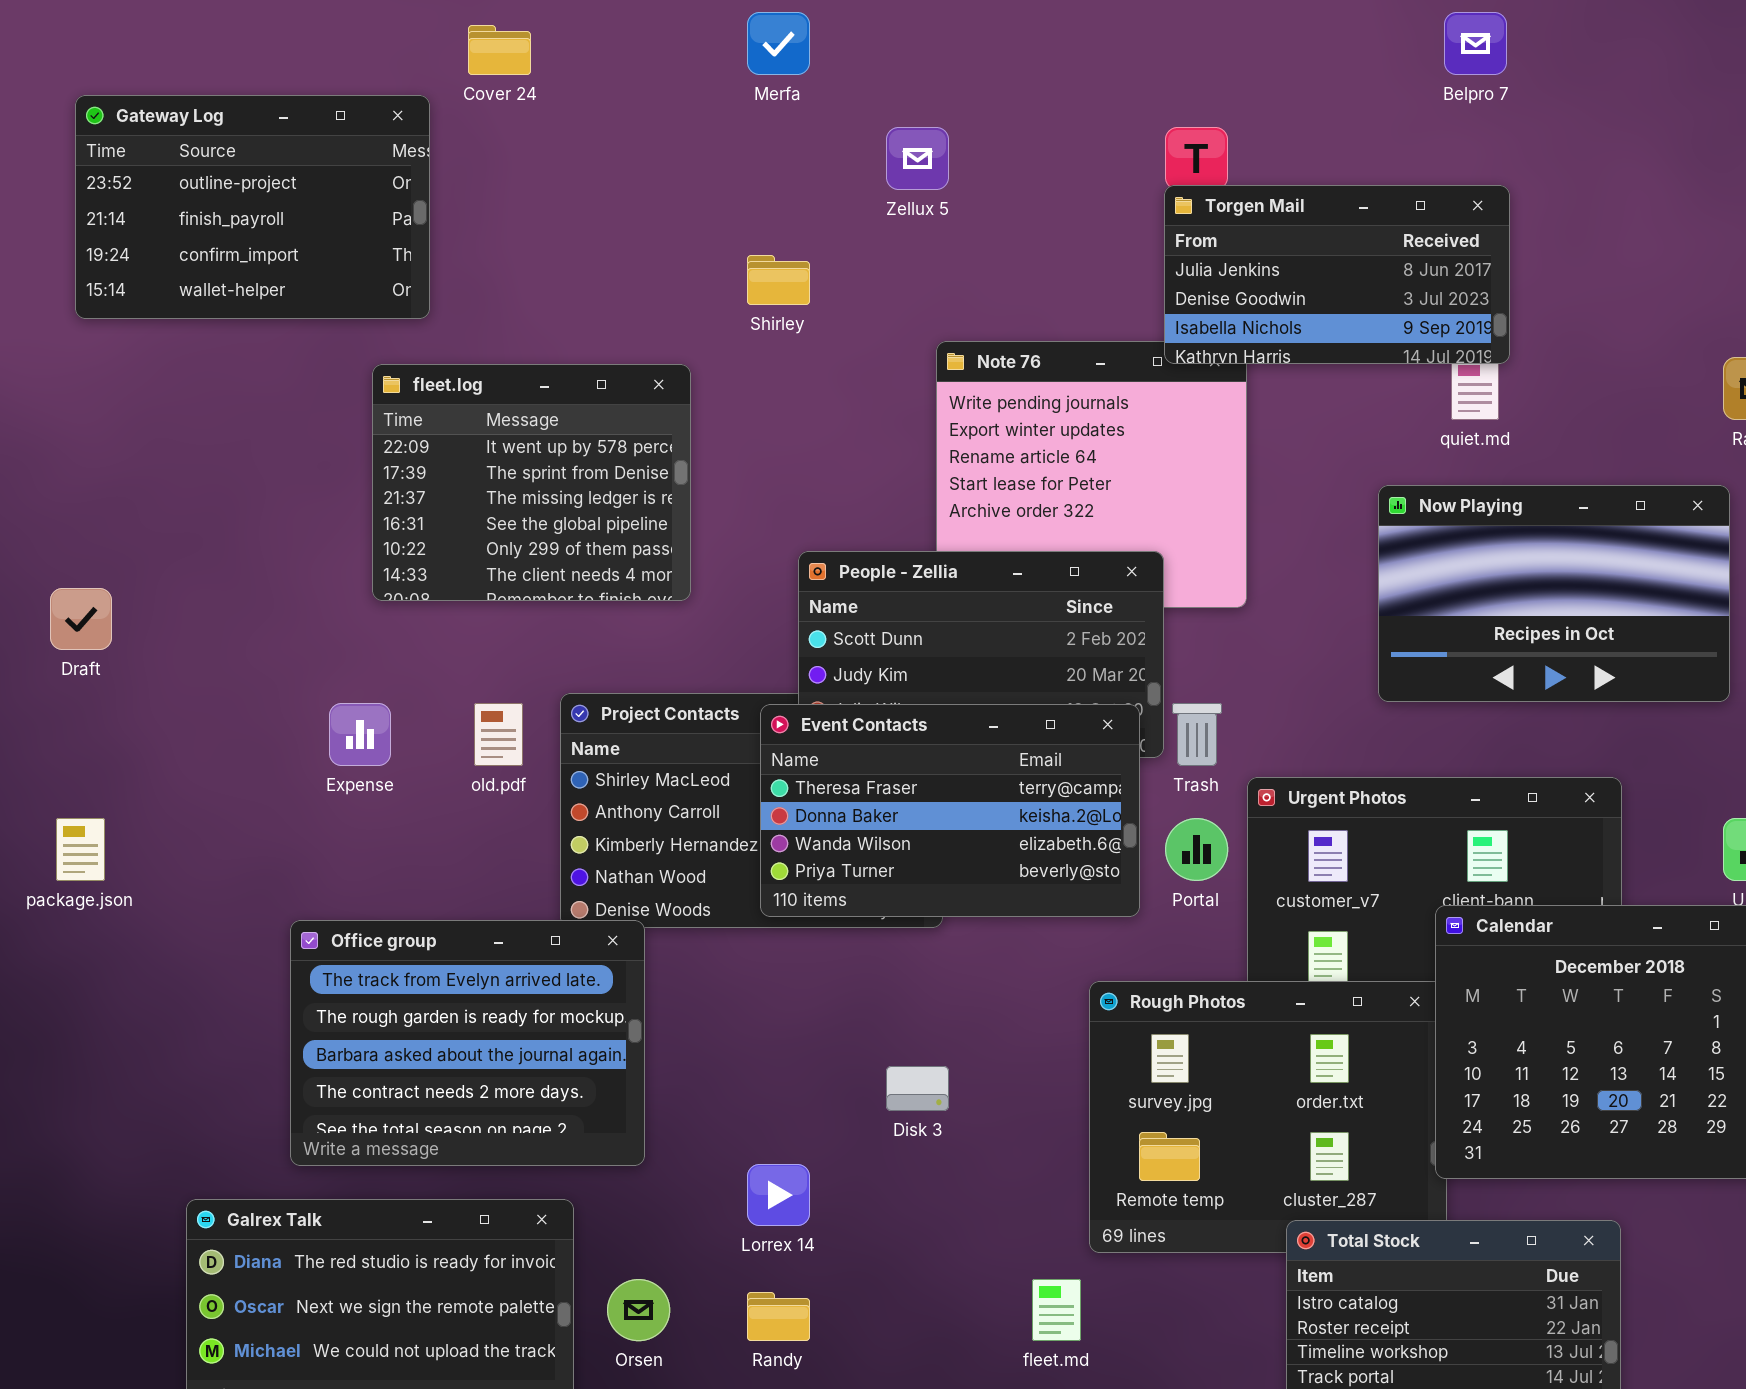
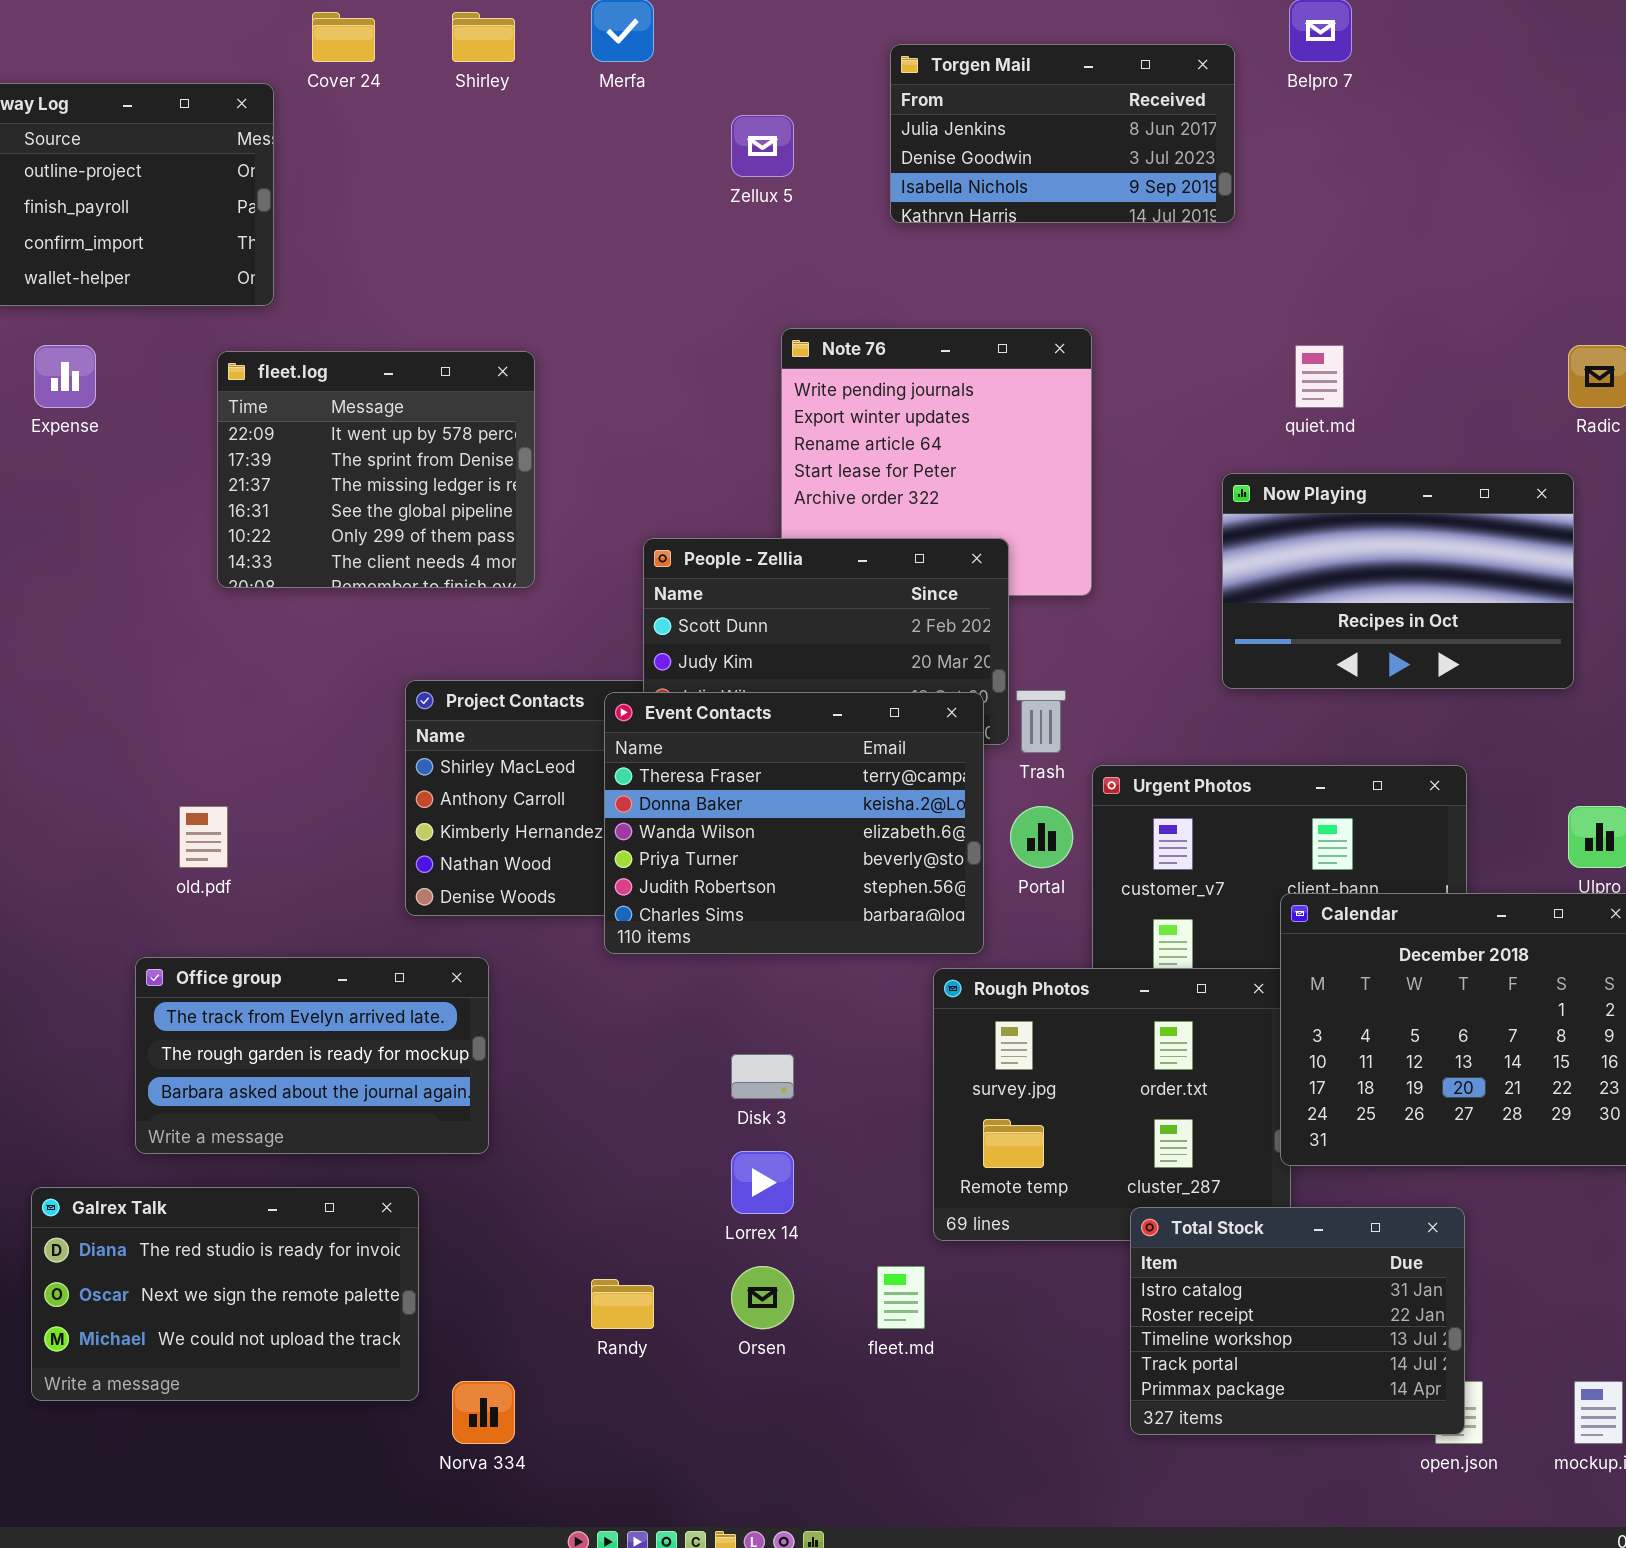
Torgen Mail: [1164,185,1510,364] -> [890,44,1235,223], moved
Shirley: [747,255,810,305] -> [452,12,515,62], moved
Expense: [329,703,391,766] -> [34,345,96,408], moved
old.pdf: [474,703,523,766] -> [179,806,228,868], moved
Event Contacts: [760,704,1140,917] -> [604,692,984,954], resized
Office group: [290,920,645,1166] -> [135,957,489,1154], resized
Lorrex 14: [747,1164,810,1226] -> [731,1151,794,1214], moved
Orsen: [607,1279,670,1341] -> [731,1266,794,1329], moved

